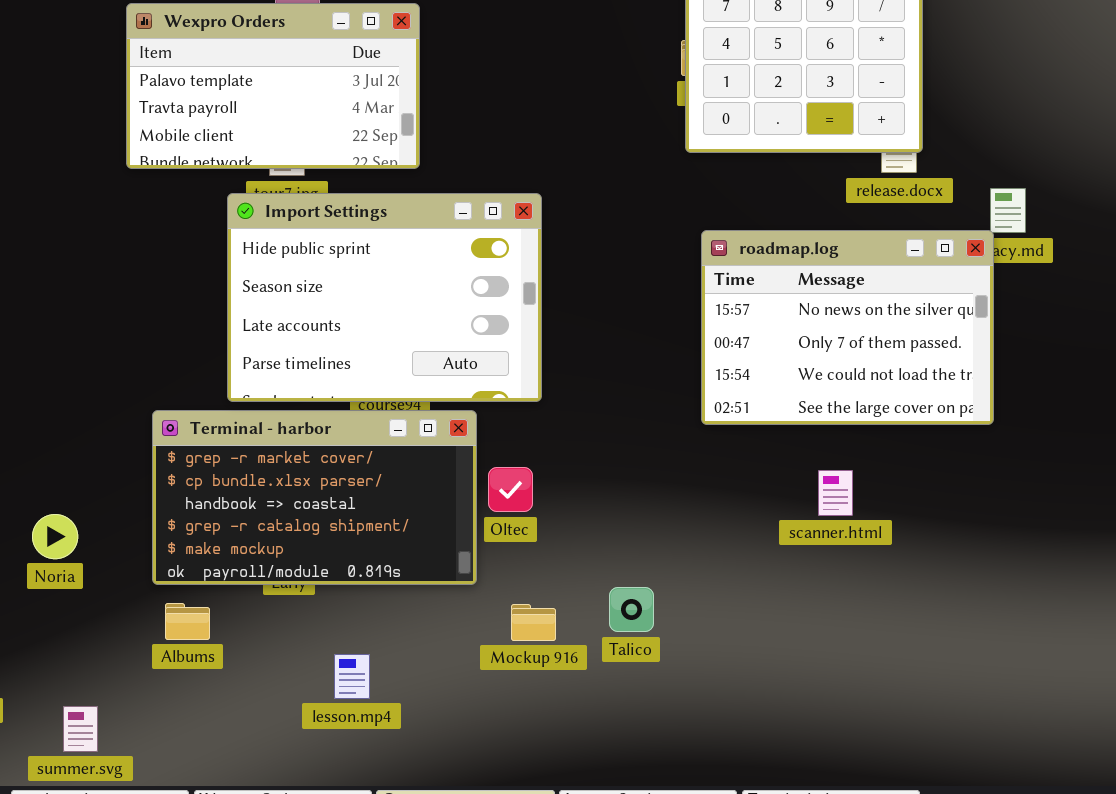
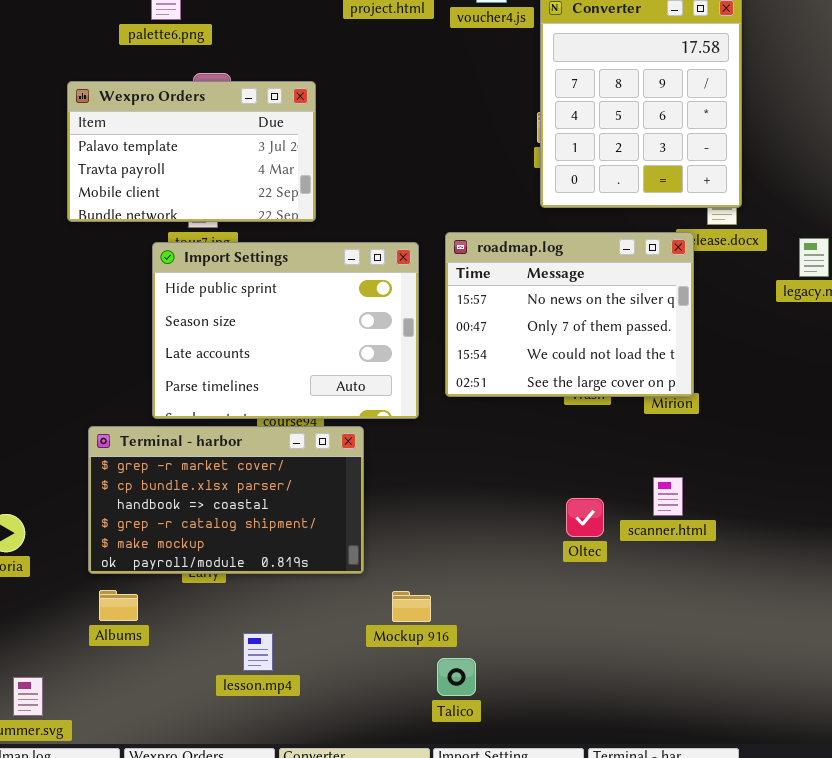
roadmap.log: [701,230,994,425] -> [445,232,694,397], moved
Oltec: [488,467,533,512] -> [566,498,604,537], moved
Talico: [609,587,654,632] -> [437,658,476,696], moved

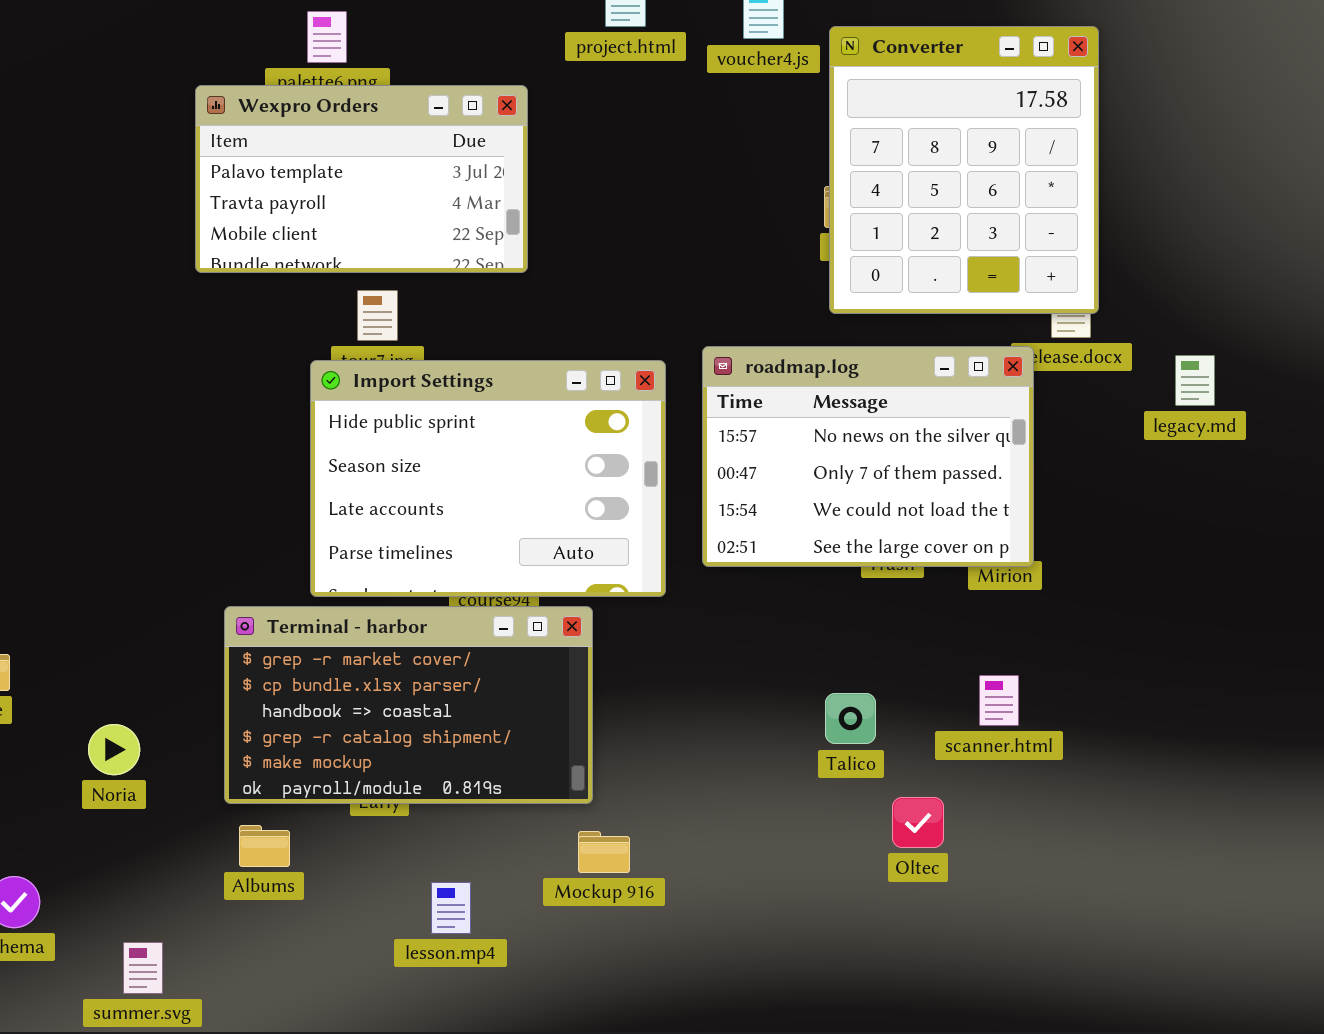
Wexpro Orders: [67,81,316,222] -> [195,85,528,273], moved
Oltec: [566,498,604,537] -> [892,797,944,848], moved
Mockup 916: [392,591,431,622] -> [578,831,630,873], moved
Talico: [437,658,476,696] -> [825,693,876,744], moved

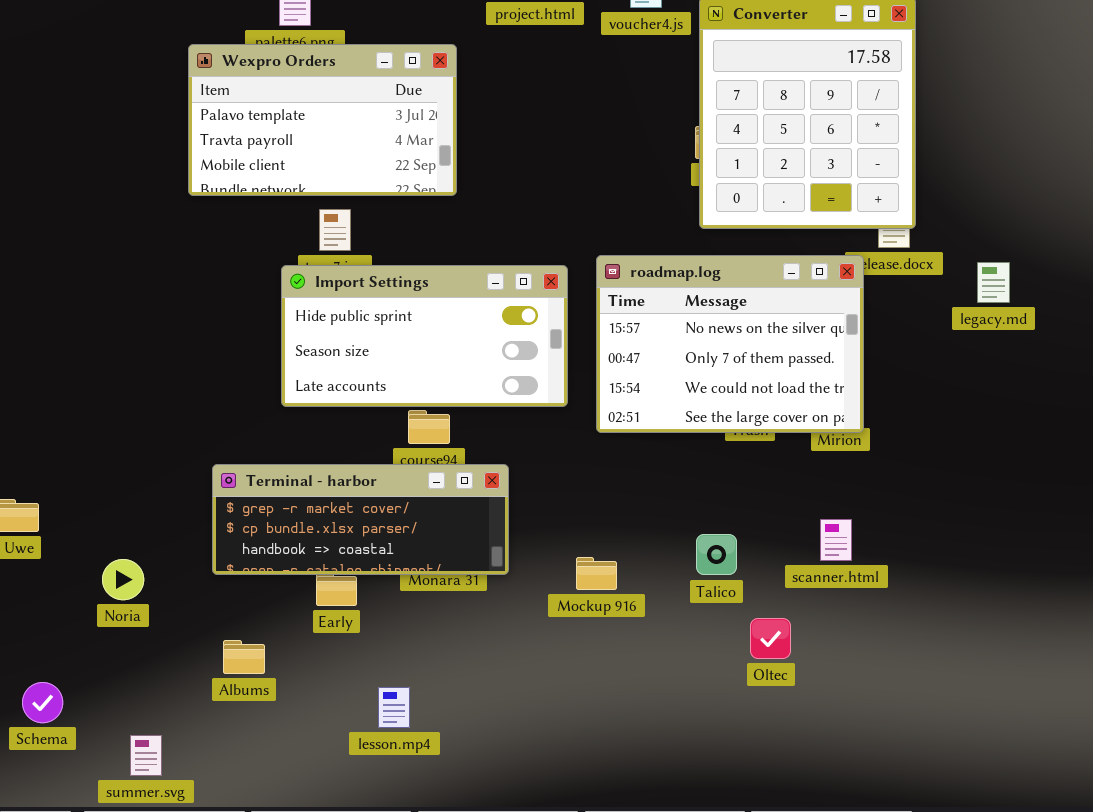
Import Settings: [310,360,666,597] -> [281,265,568,407], resized
Terminal - harbor: [224,606,593,804] -> [212,464,509,575], resized
Mockup 916: [578,831,630,873] -> [576,557,617,590], moved

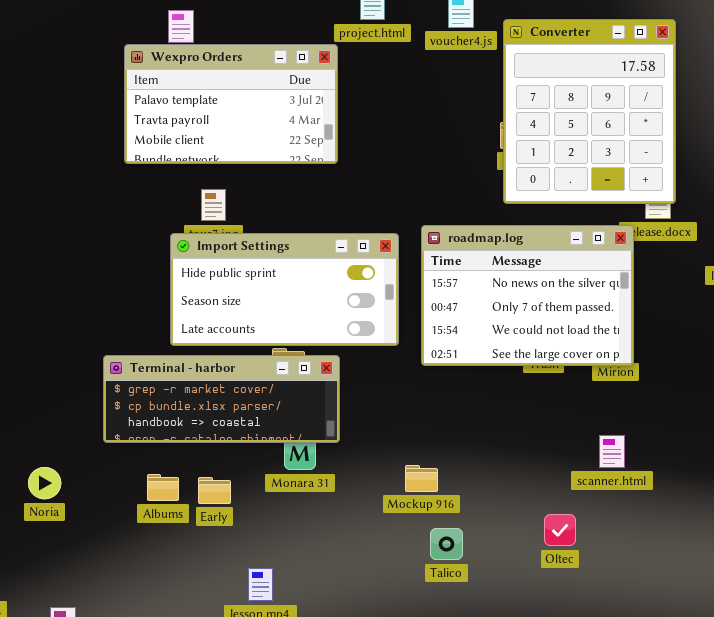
Wexpro Orders: [188,44,457,196] -> [124,44,338,164], moved
Terminal - harbor: [212,464,509,575] -> [103,355,340,443], moved
Talico: [696,534,737,575] -> [430,528,463,560], moved
Albums: [223,640,265,674] -> [147,474,179,501], moved

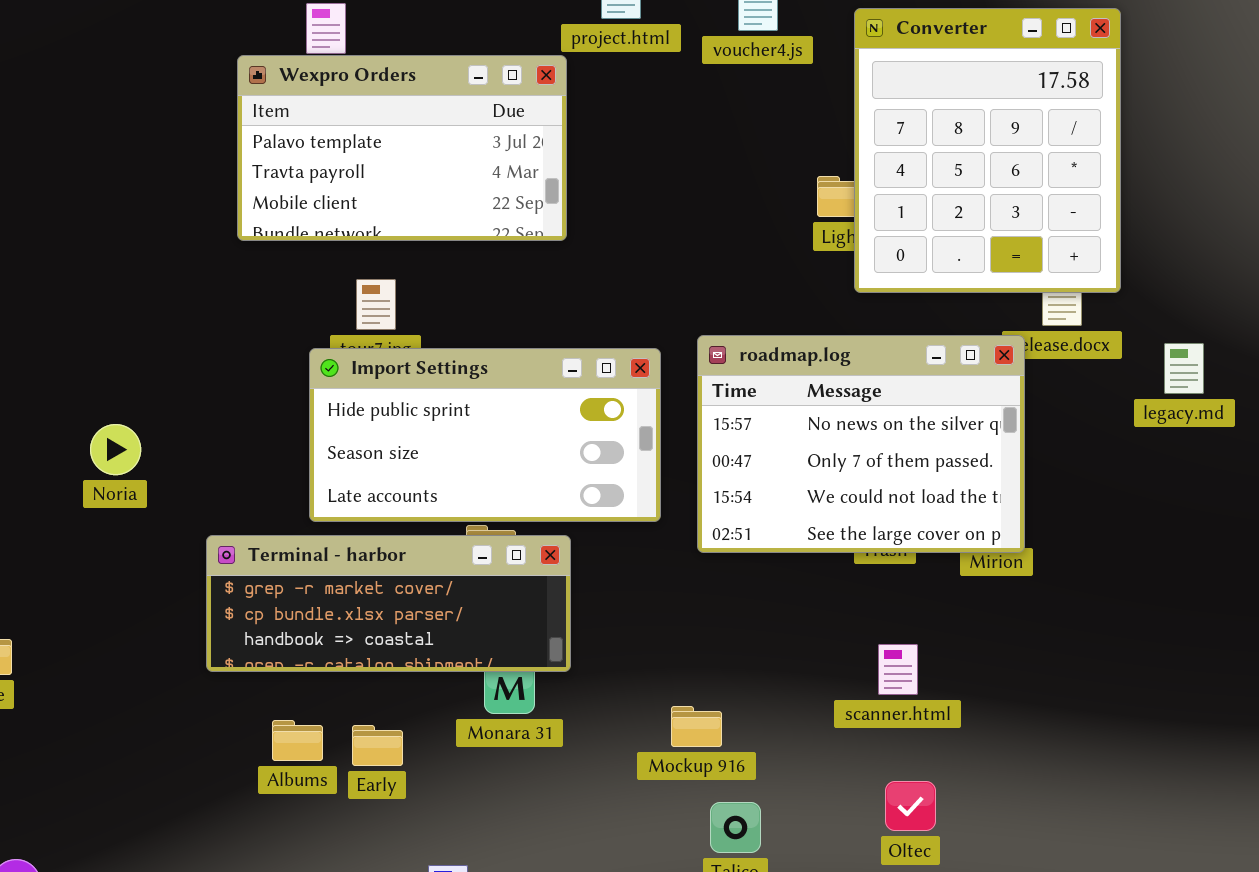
Converter: [503,19,676,204] -> [854,8,1121,293], moved
scanner.html: [599,435,625,468] -> [878,644,918,695], moved
Noria: [28,467,61,499] -> [90,424,141,475], moved

